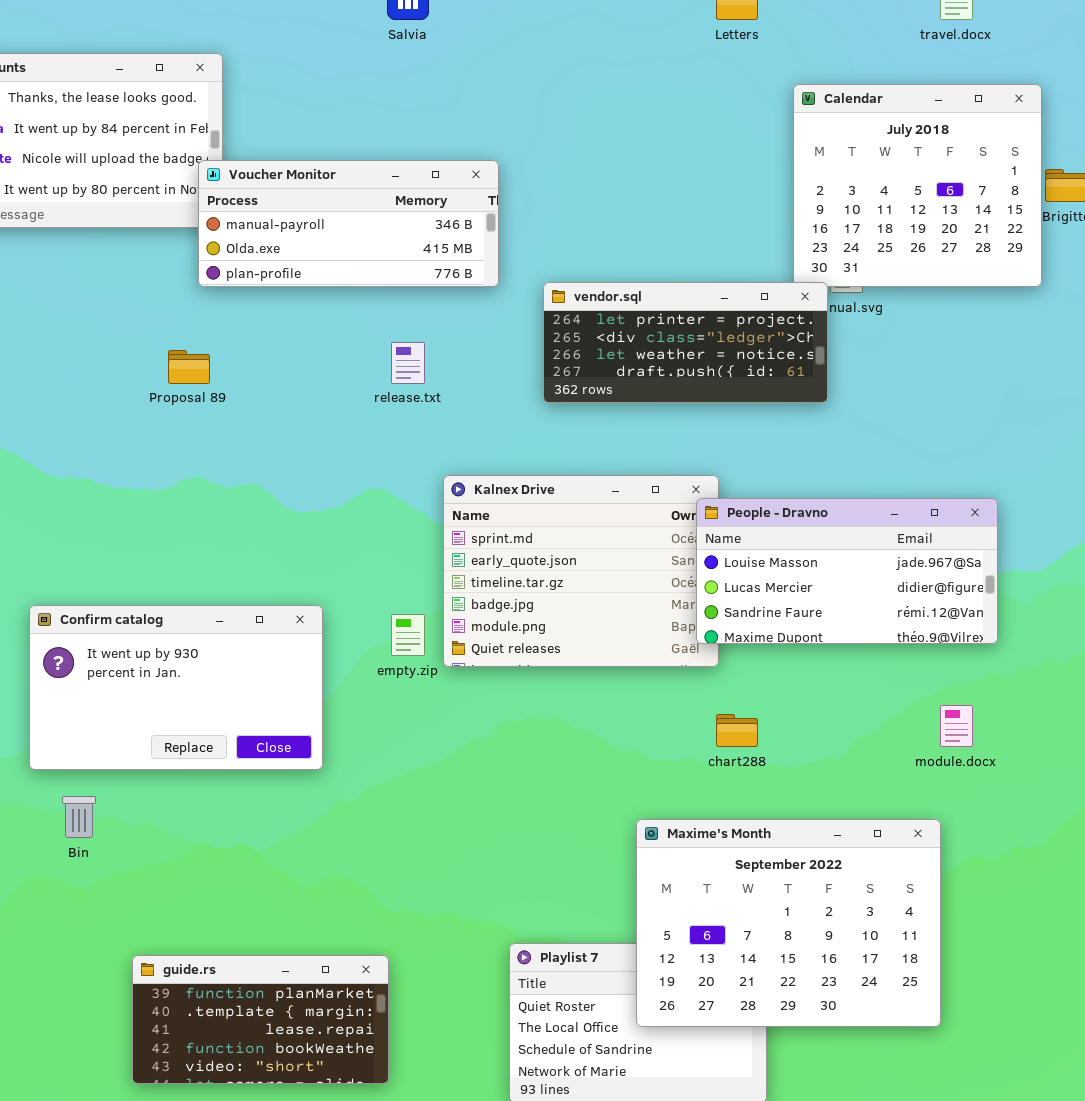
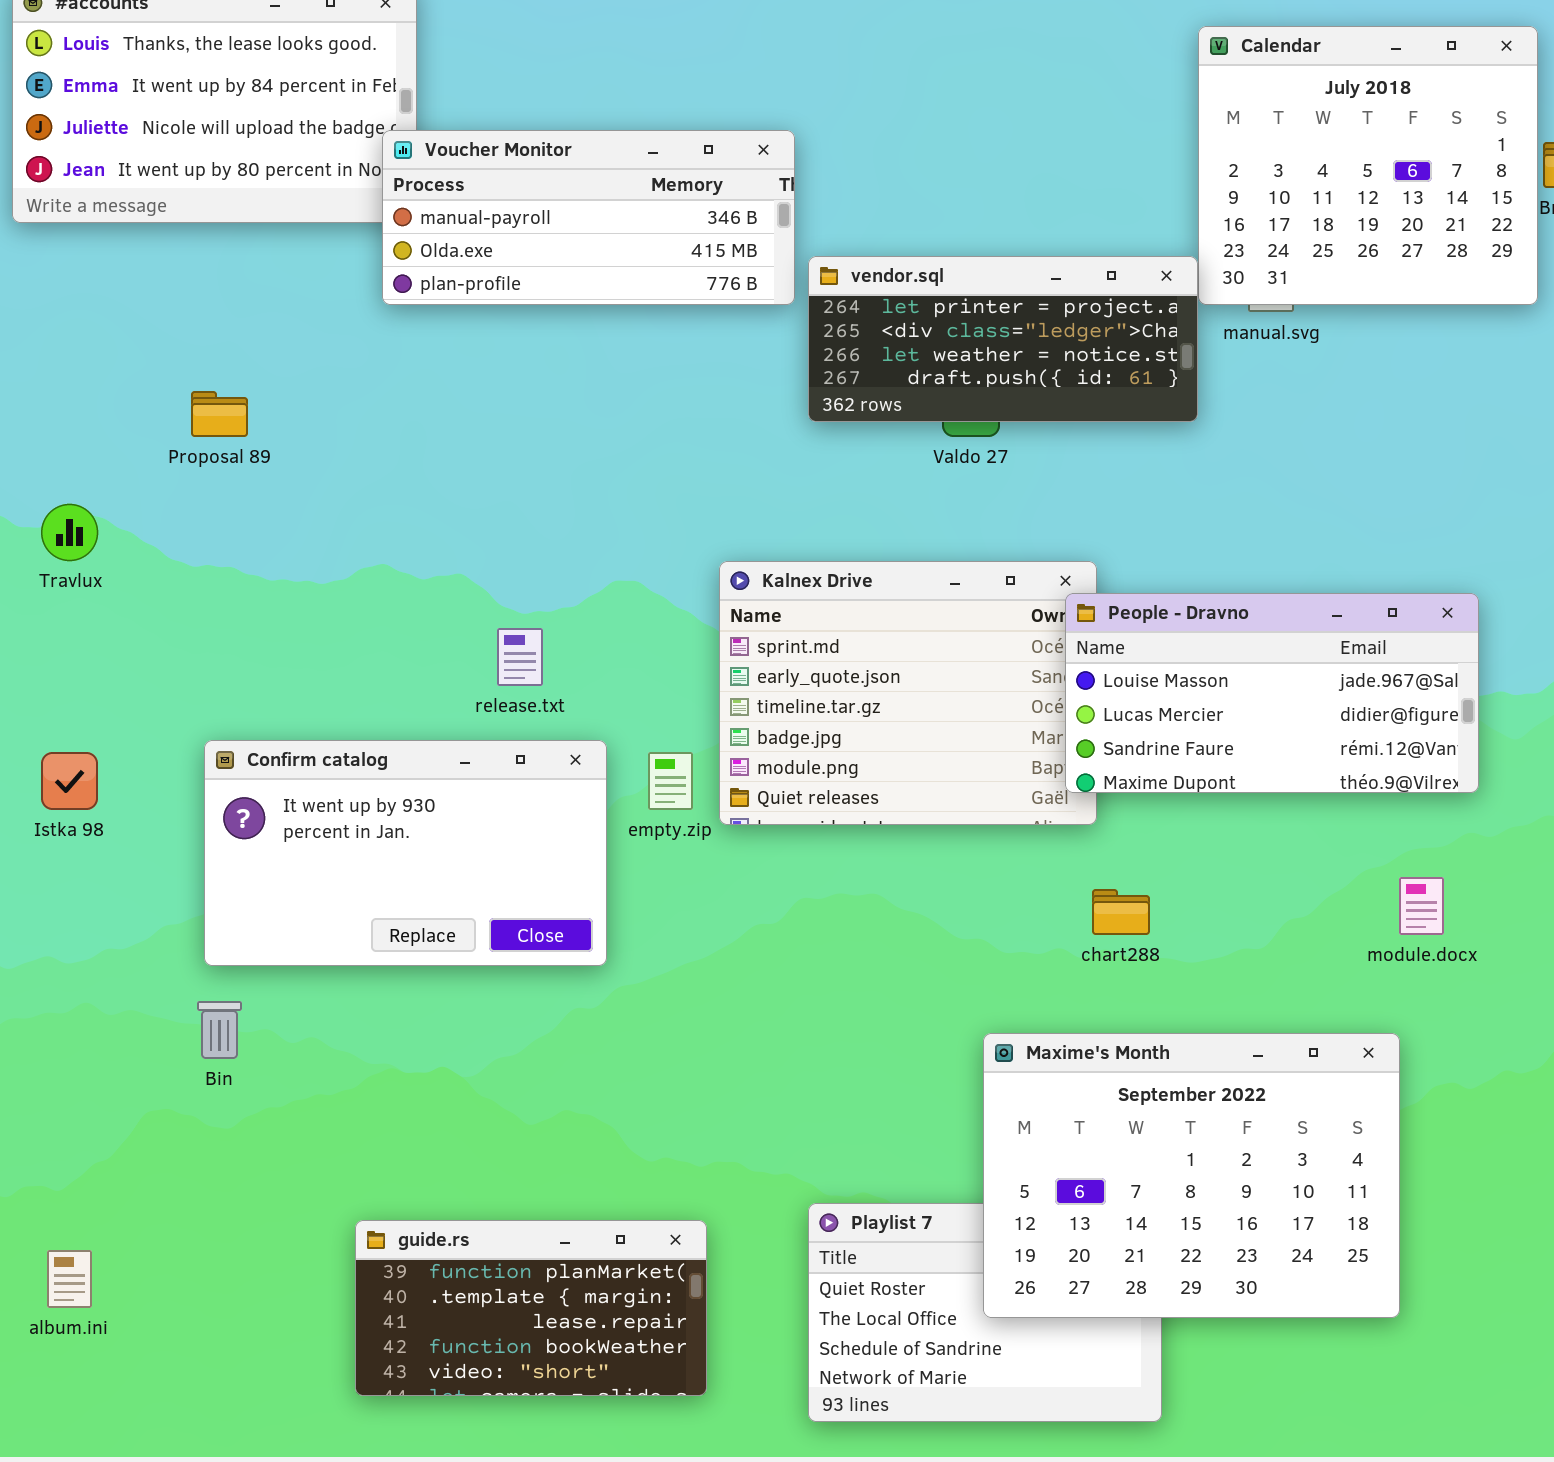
vendor.sql: [543,282,828,403] -> [808,256,1198,422], moved
release.txt: [391,342,425,384] -> [497,628,543,686], moved
Proposal 89: [168,350,210,384] -> [191,391,248,437], moved
Confirm catalog: [29,605,323,770] -> [204,740,607,966], moved
guide.rs: [132,955,389,1084] -> [355,1220,707,1396], moved

